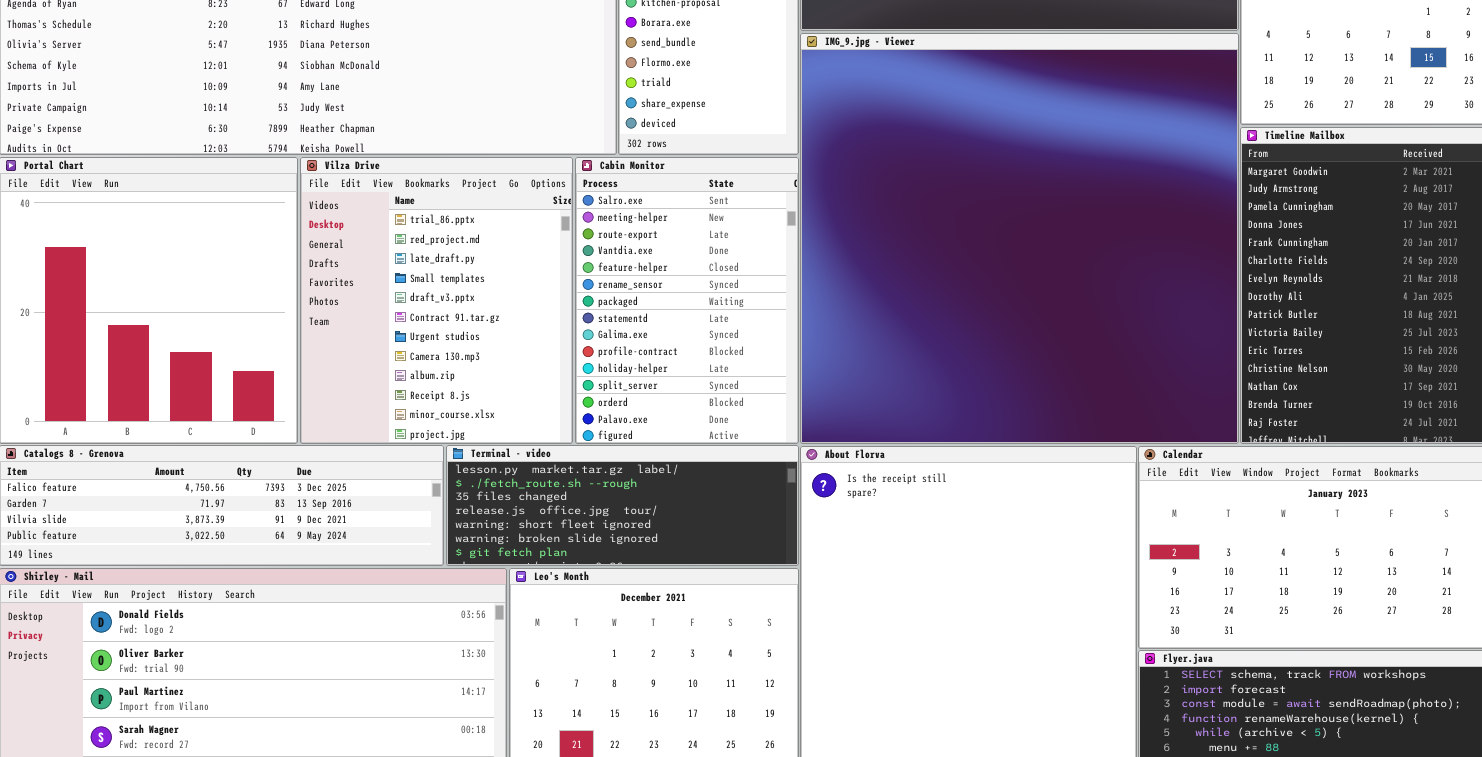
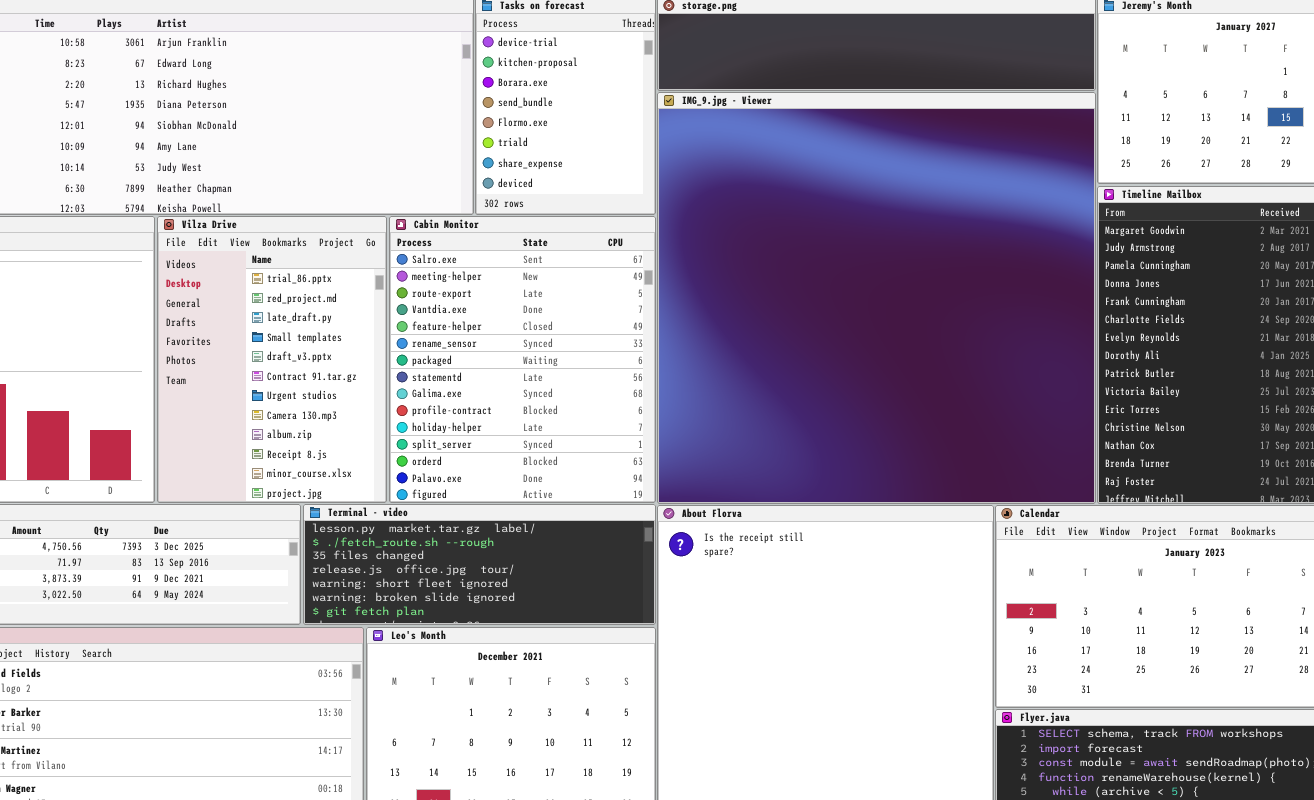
Vilza Drive: [300,157,573,444] -> [157,216,387,503], resized
Cabin Monitor: [575,157,799,444] -> [389,216,656,503], resized

